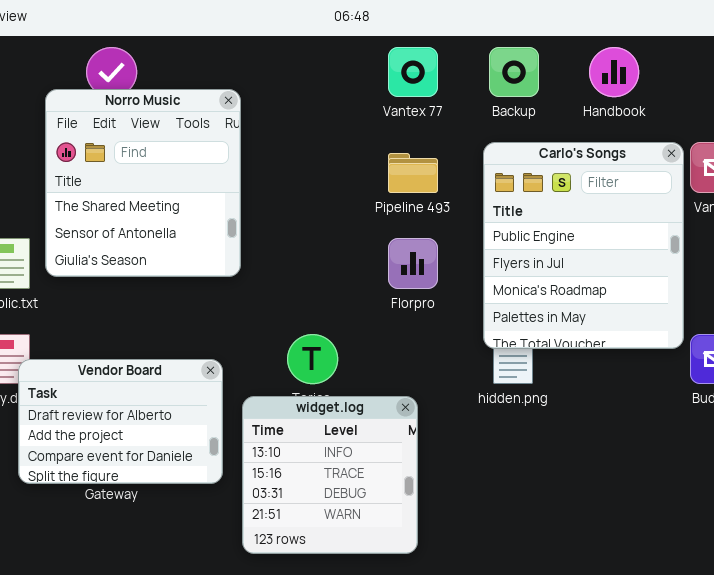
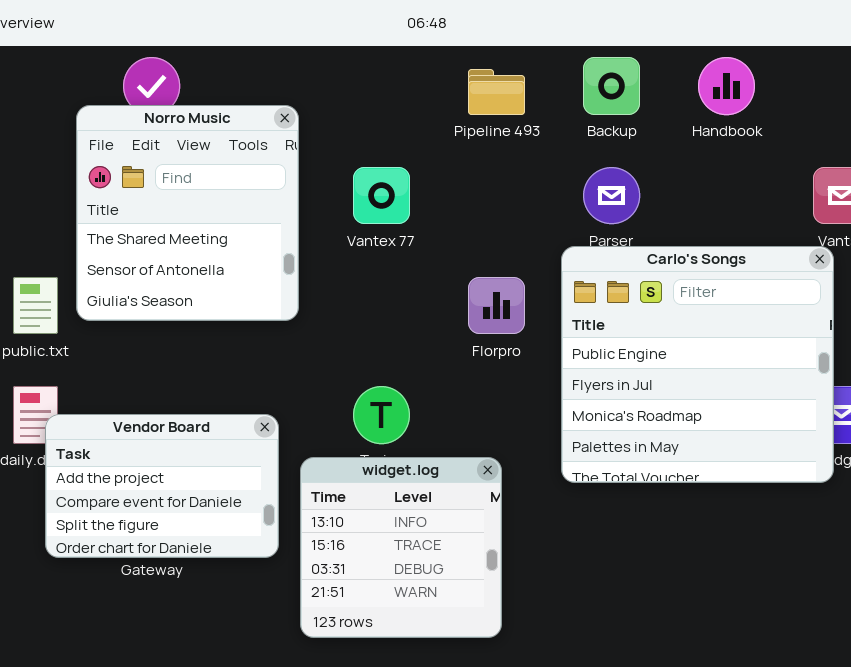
Vantex 77: [388,47,438,97] -> [353,167,410,224], moved
Carlo's Songs: [483,142,684,349] -> [561,246,834,483], moved, resized
Pipeline 493: [388,153,438,193] -> [468,69,525,115], moved
Vendor Board: [18,359,223,484] -> [45,414,279,558], scrolled down 1 row

